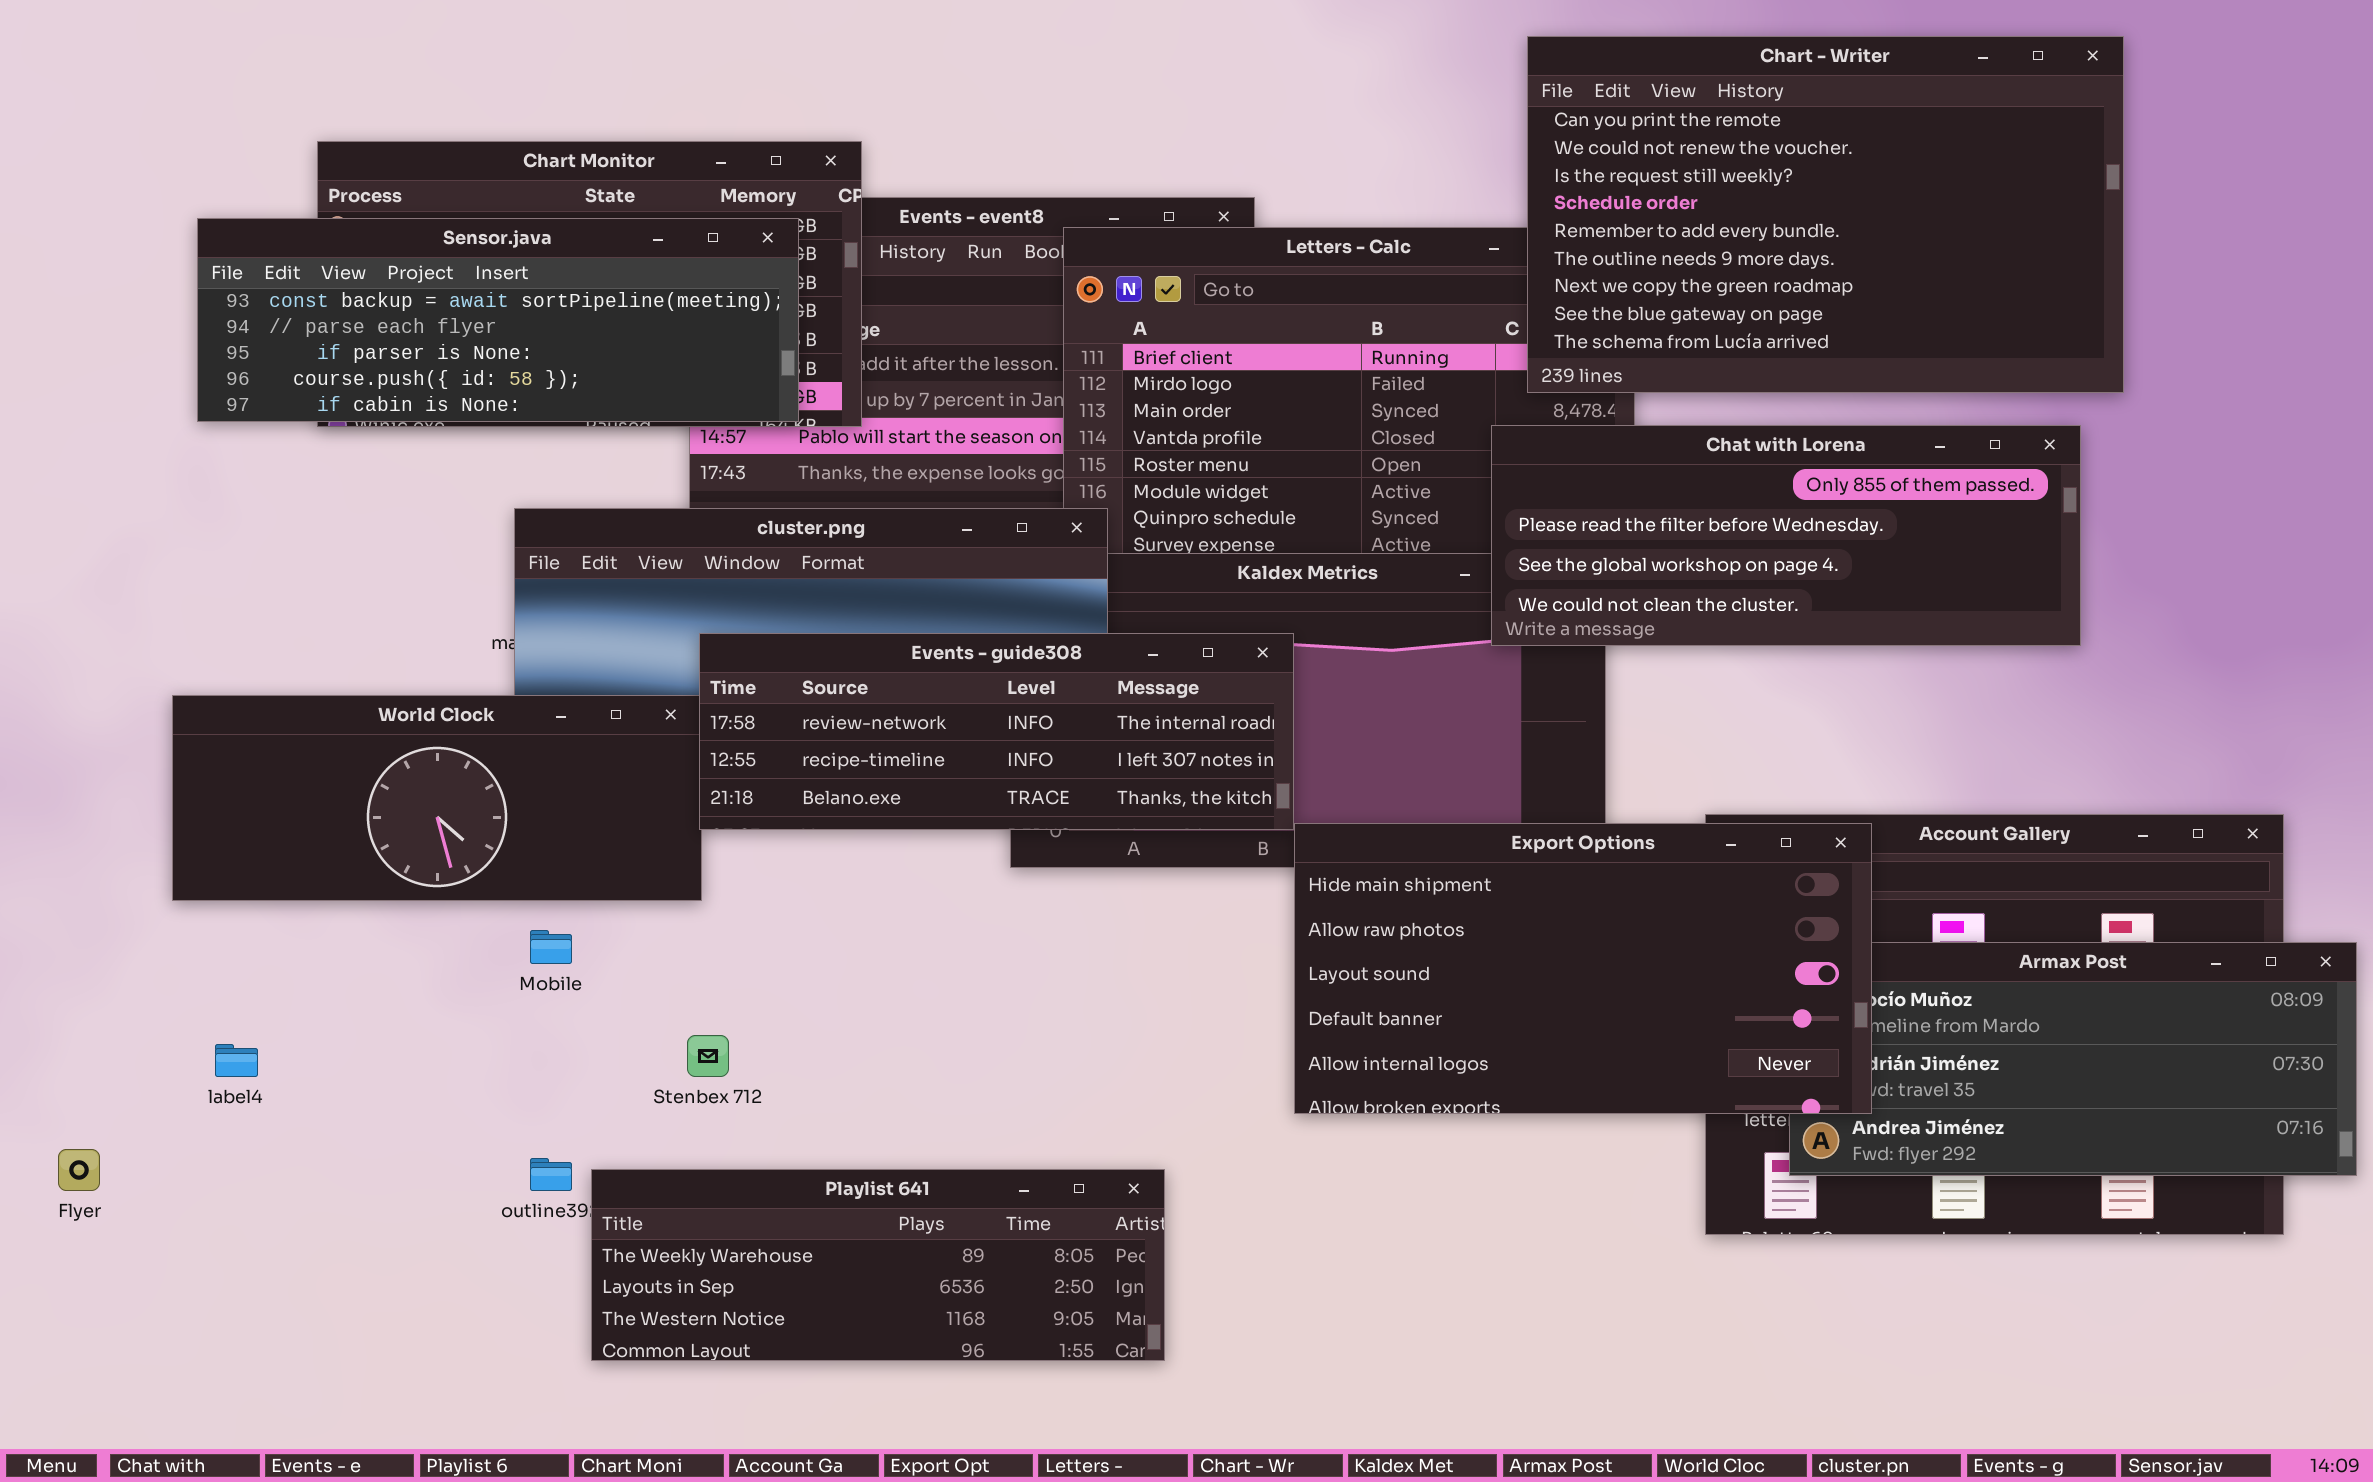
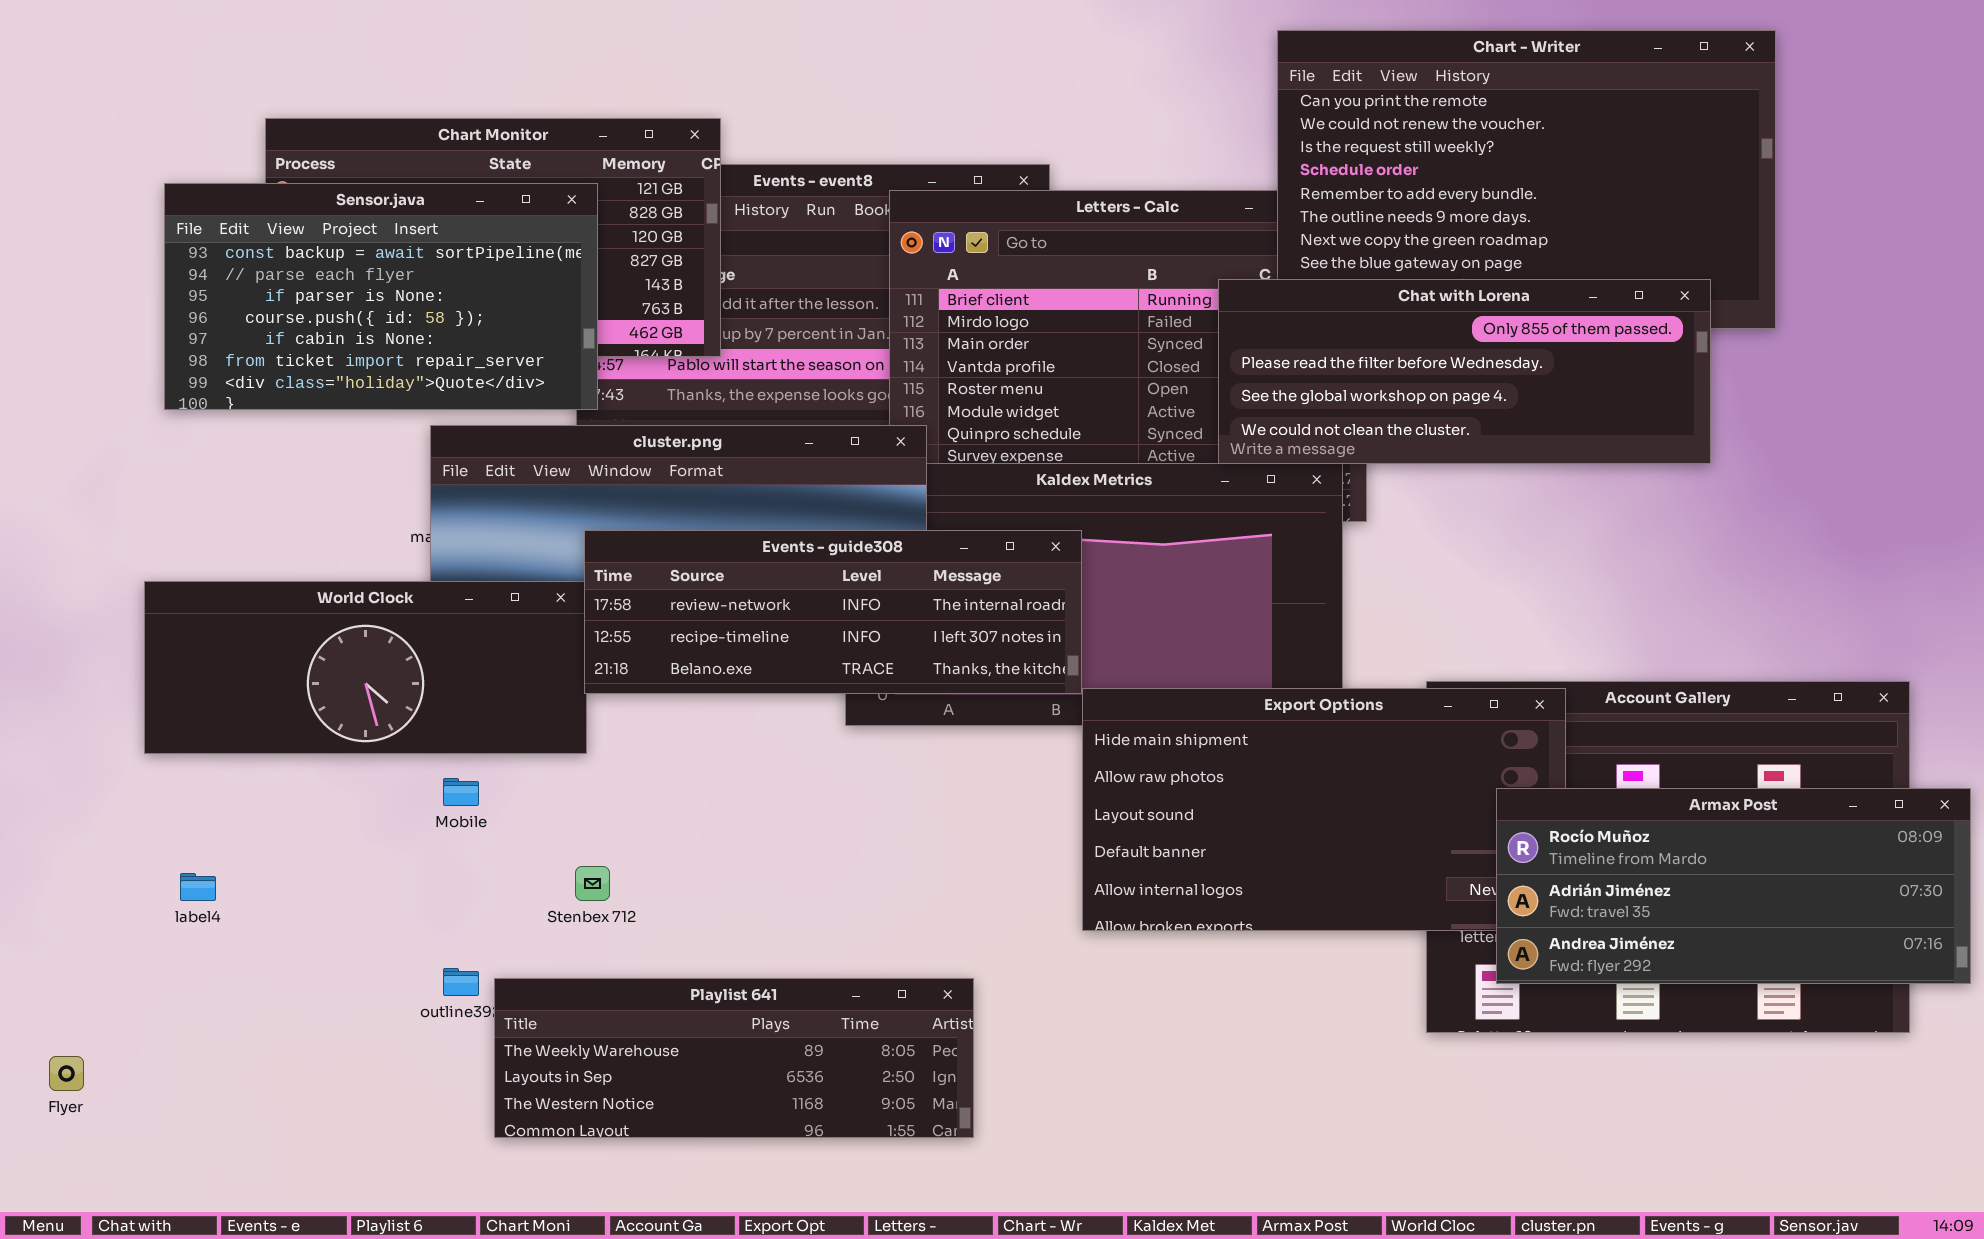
Sensor.java: [197,218,799,422] -> [164,183,598,410], resized
Chat with Lorena: [1491,425,2081,646] -> [1218,279,1711,464], moved
Armax Post: [1789,942,2357,1176] -> [1496,788,1971,984], raised
Flyer: [58,1149,100,1191] -> [49,1056,84,1091], moved

